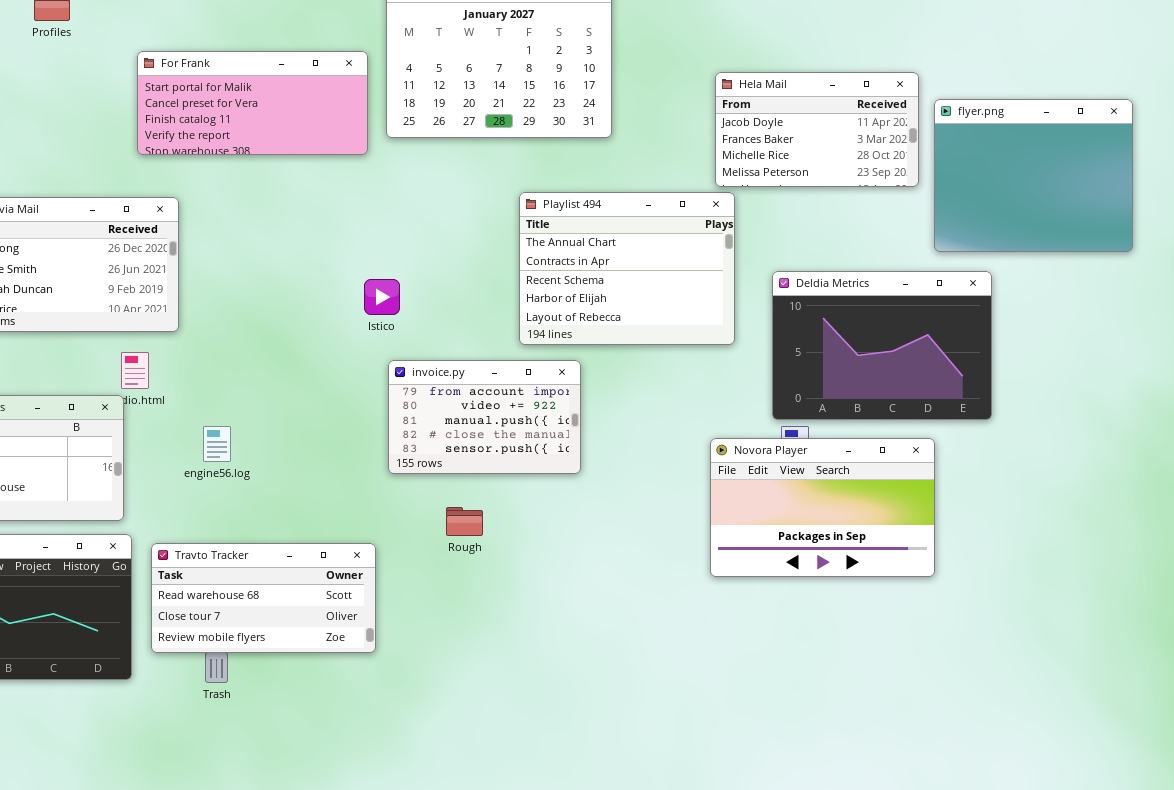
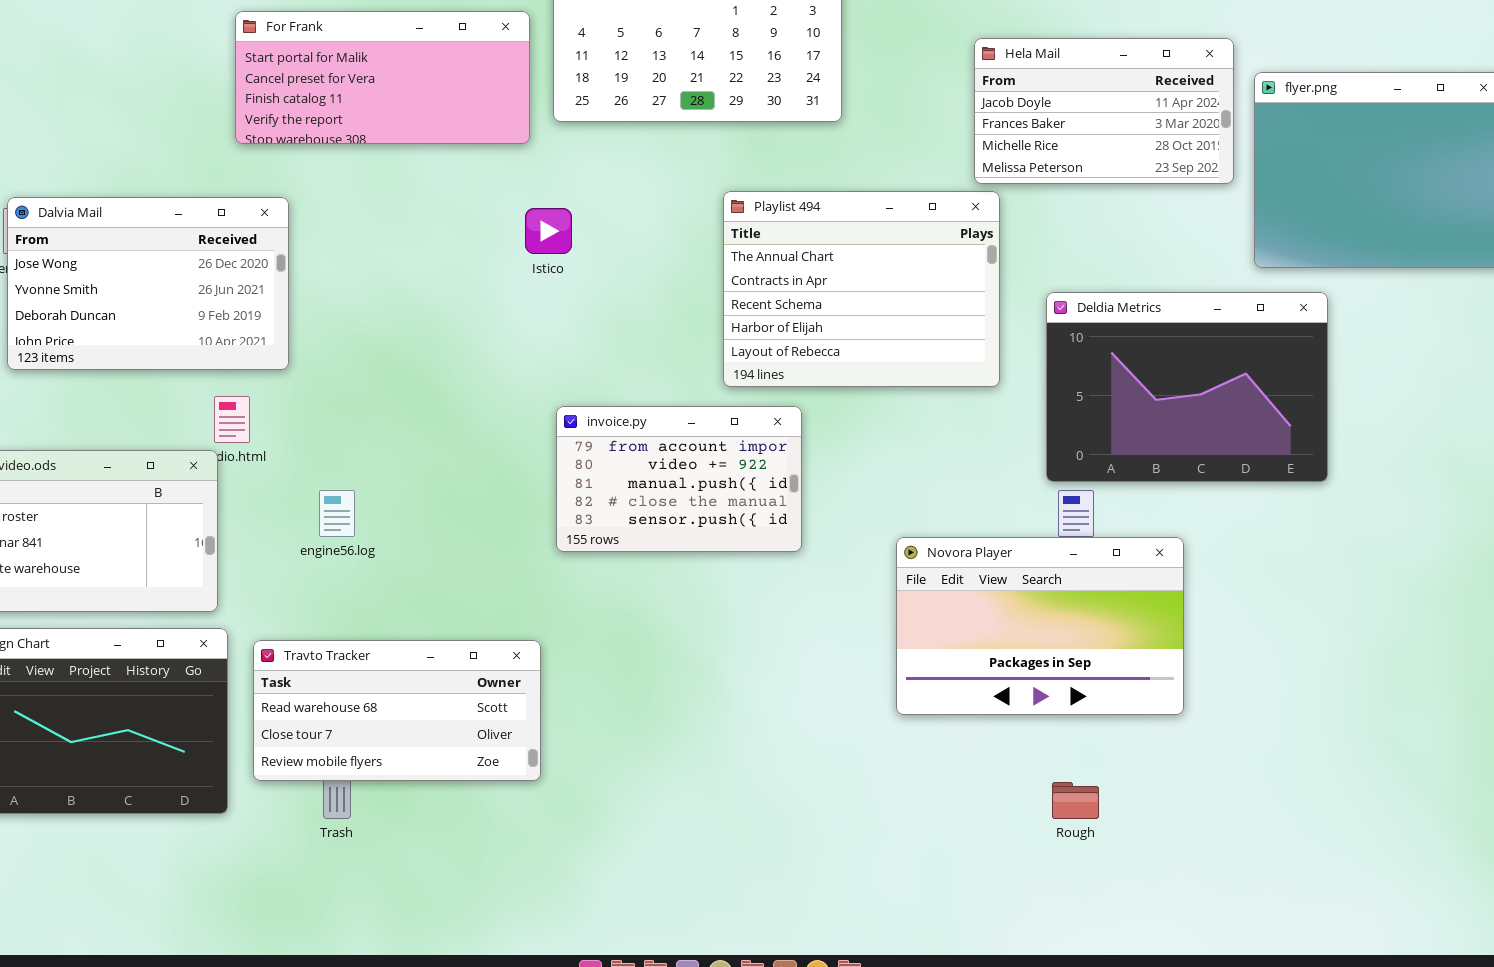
Istico: [364,279,400,315] -> [525,208,572,254], moved
Novora Player: [710,438,935,577] -> [896,537,1184,715], moved
Rough: [446,507,483,536] -> [1052,782,1099,819], moved

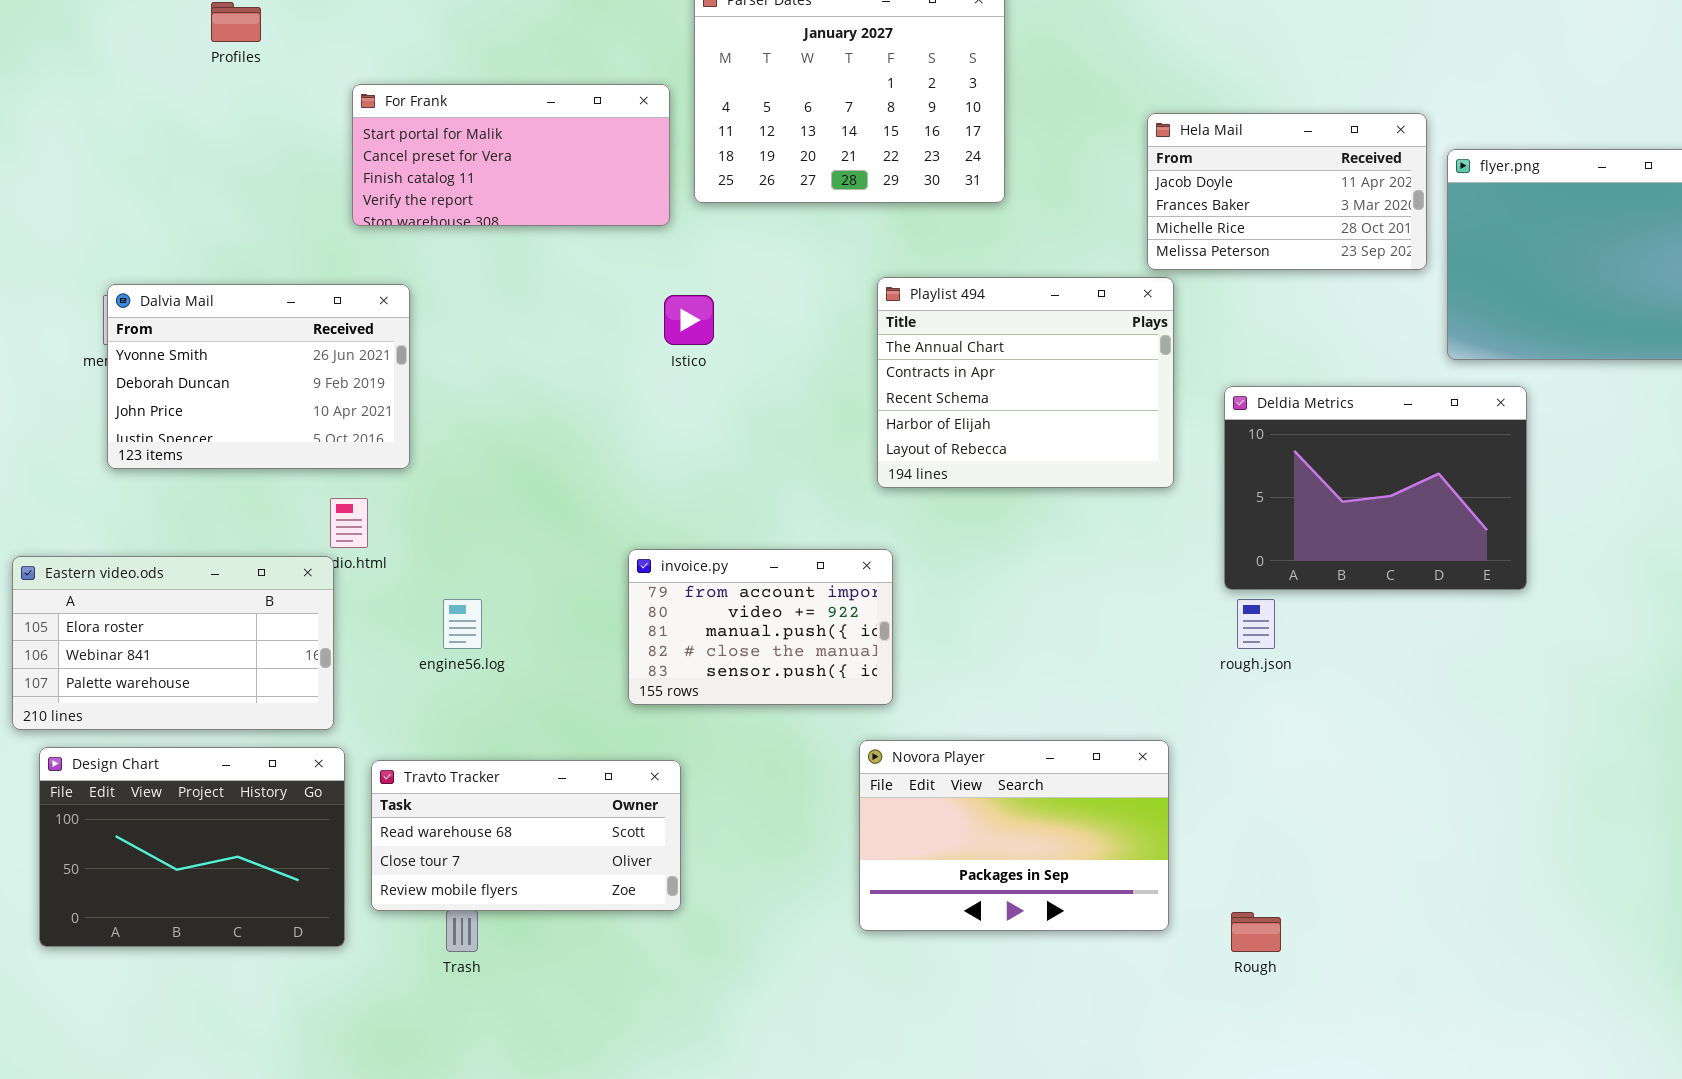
Dalvia Mail: [7,197,289,370] -> [107,284,410,469], scrolled down 1 row
invoice.py: [556,406,802,552] -> [628,549,893,705], moved
Novora Player: [896,537,1184,715] -> [859,740,1169,931], moved

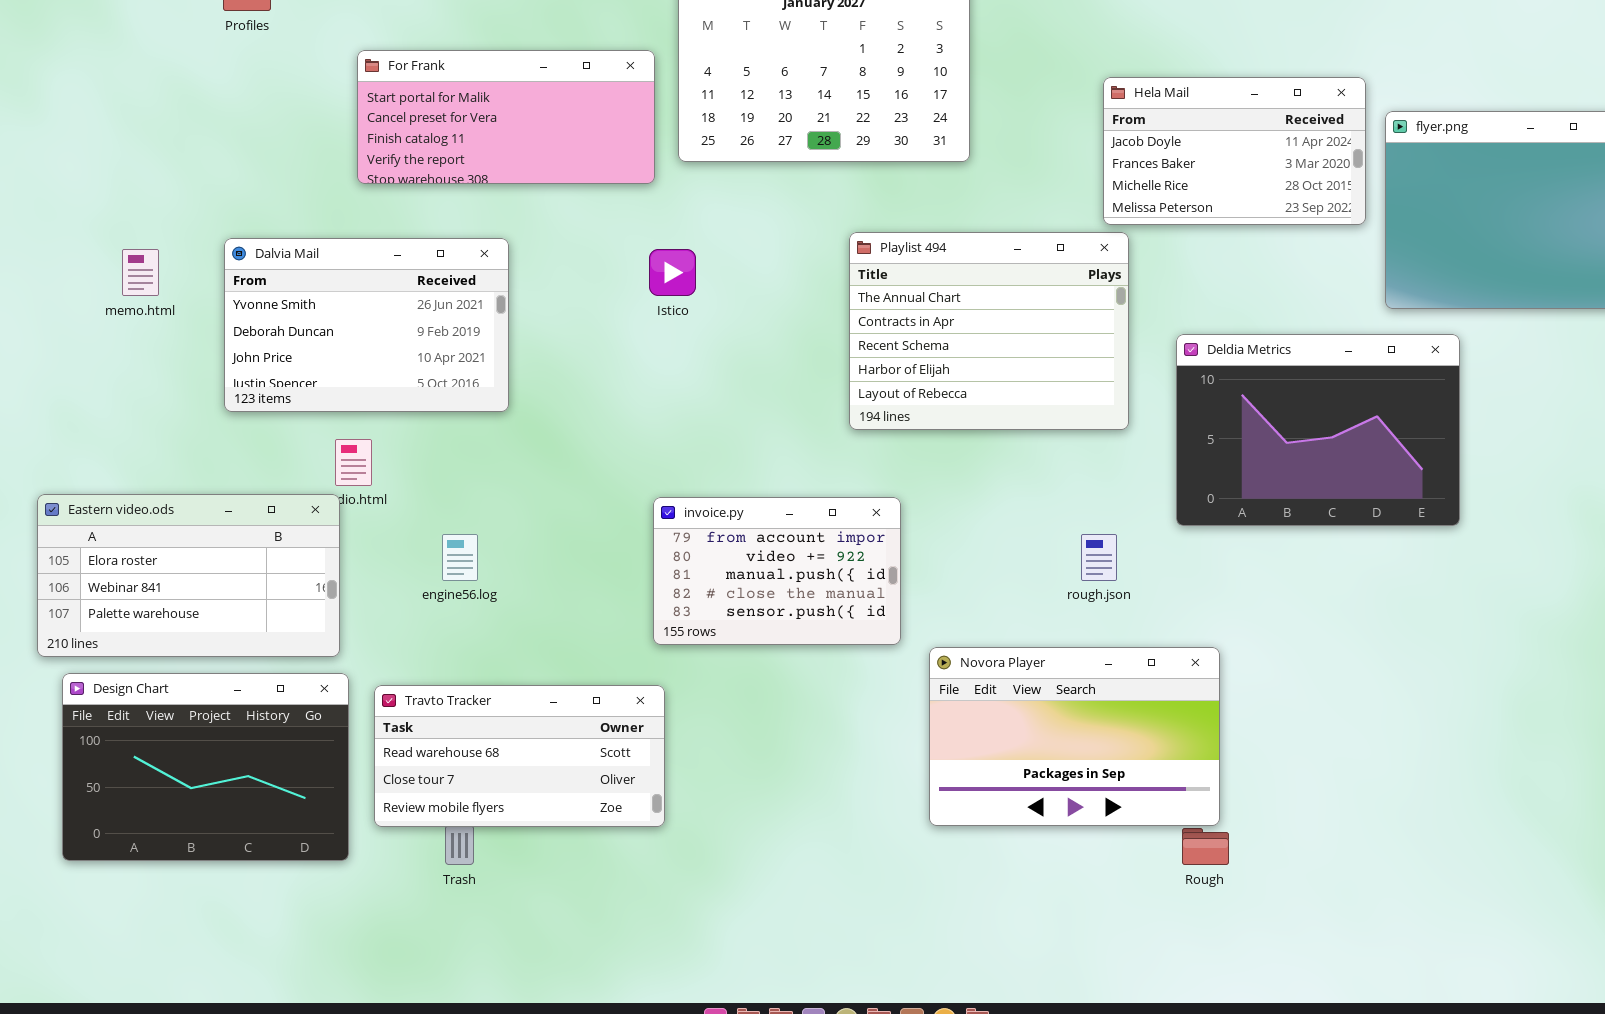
Dalvia Mail: [107,284,410,469] -> [224,238,509,412], moved
invoice.py: [628,549,893,705] -> [653,497,901,645], moved
rough.json: [1237,599,1275,649] -> [1081,534,1117,581], moved
Novora Player: [859,740,1169,931] -> [929,647,1220,826], moved

